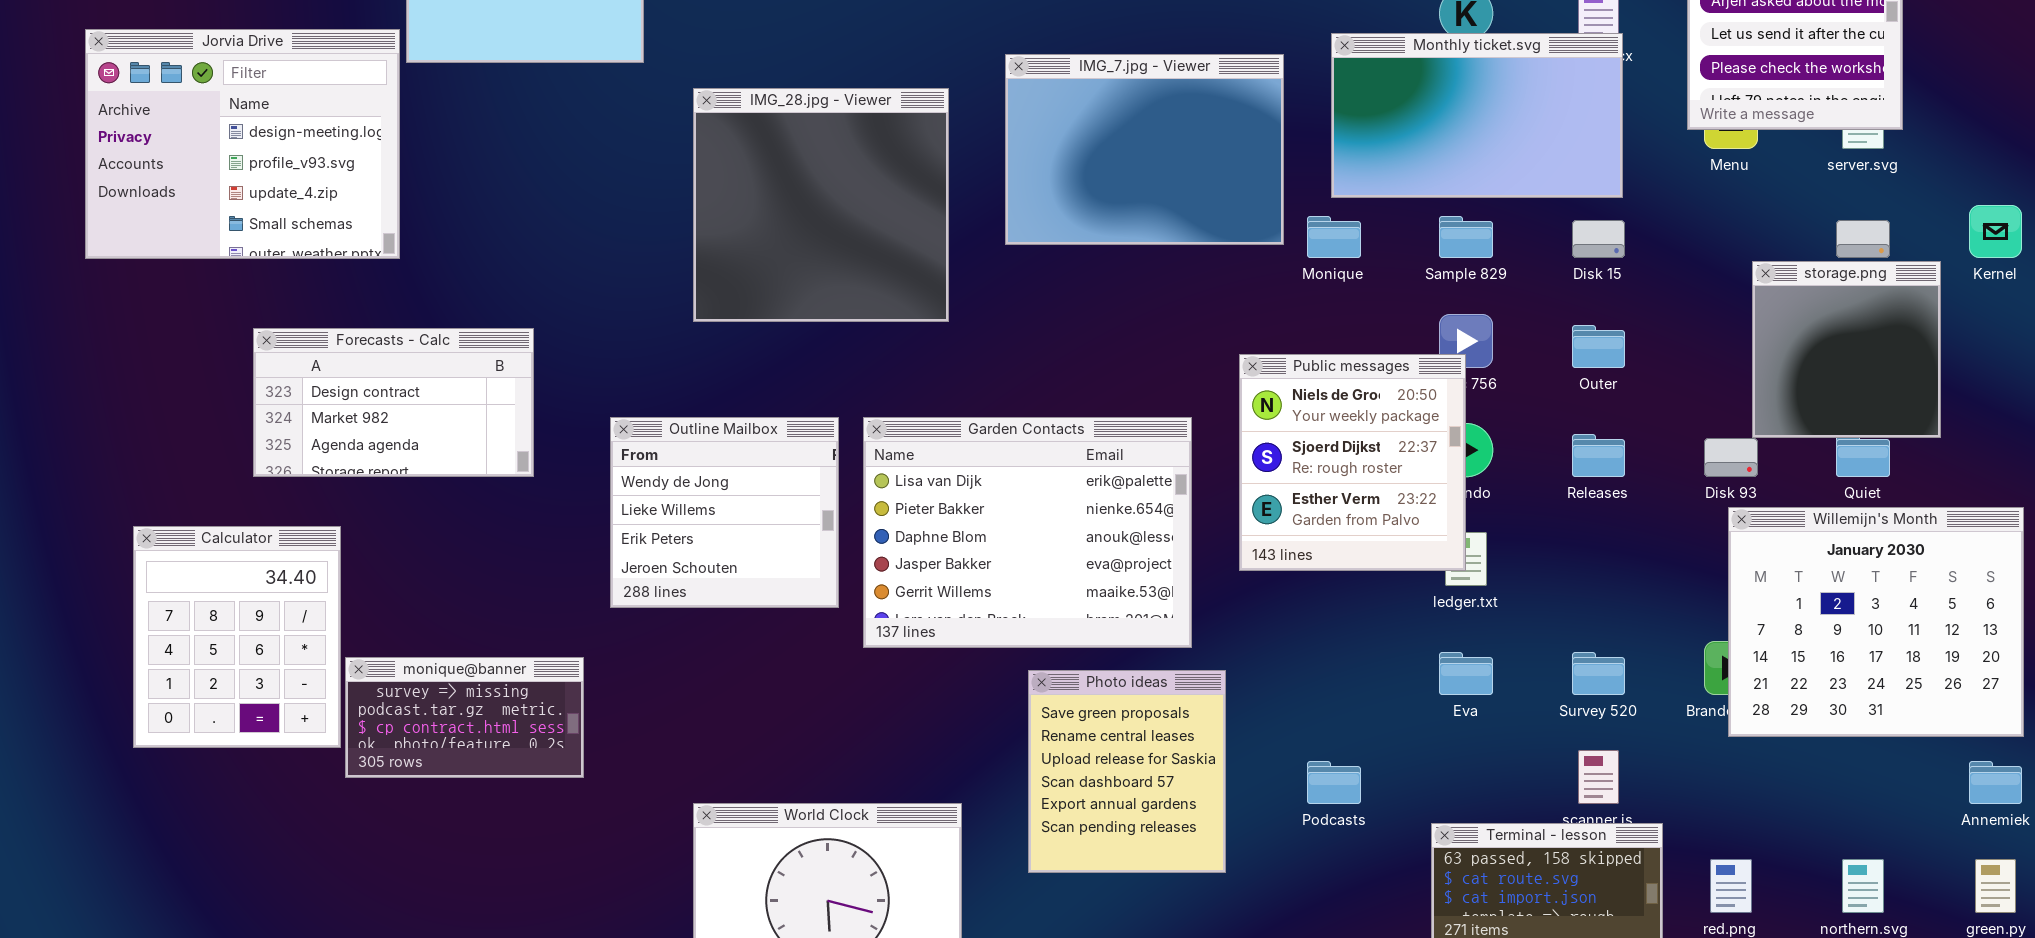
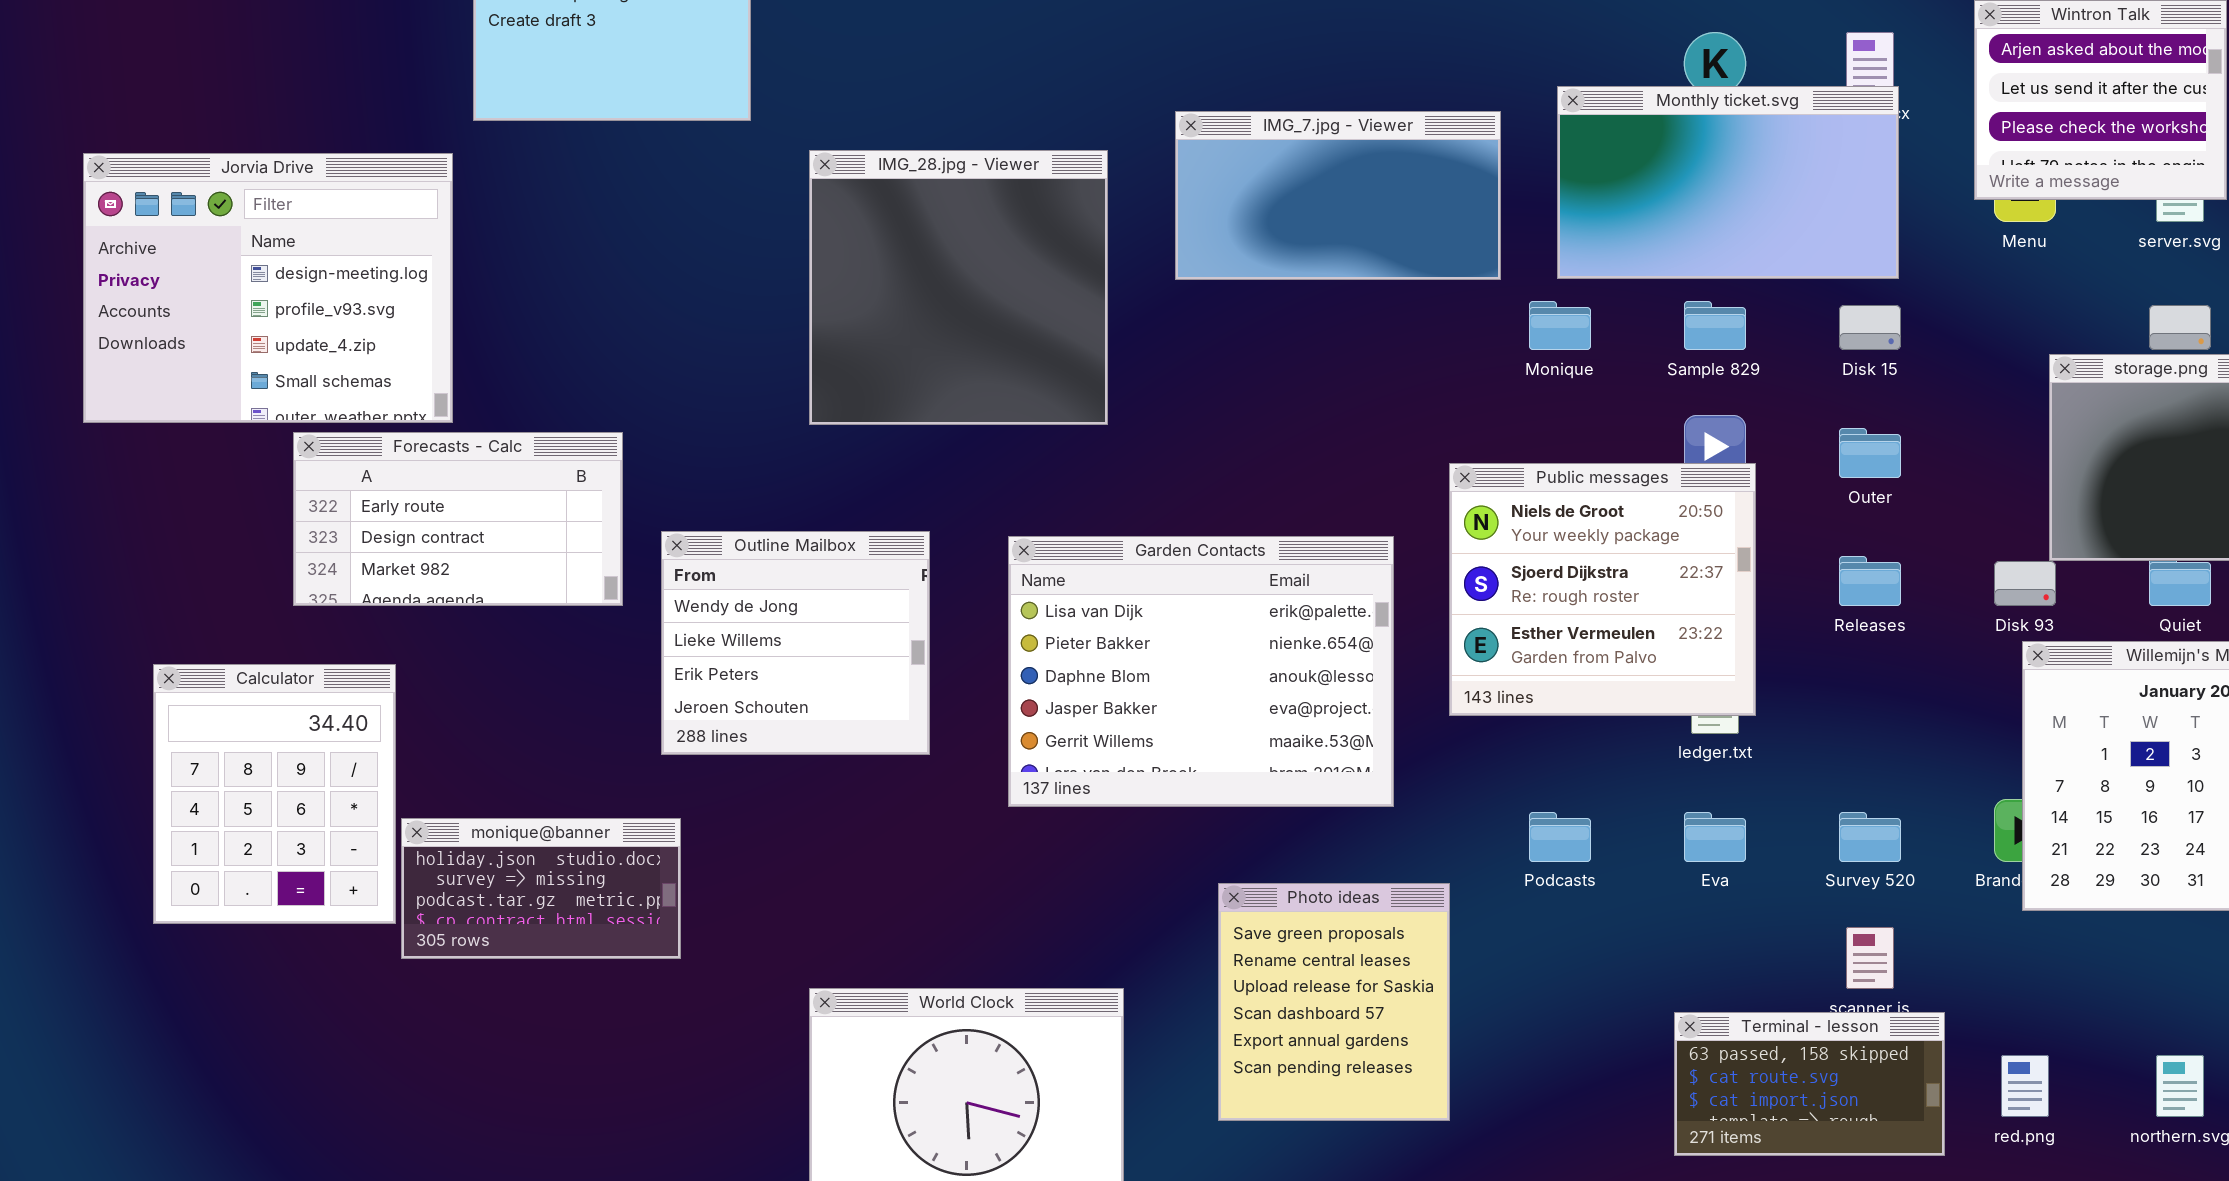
Jorvia Drive: [85,29,400,259] -> [83,153,453,423], moved
IMG_7.jpg - Viewer: [1005,54,1284,245] -> [1175,111,1501,280], resized
Forecasts - Calc: [253,328,534,477] -> [293,432,623,606], scrolled up 1 row
Public messages: [1239,354,1466,571] -> [1449,463,1756,716], resized
Outline Mailbox: [610,417,839,608] -> [661,531,930,755], moved
monique@banner: [345,657,584,778] -> [401,818,681,959], scrolled up 1 row
Photo ideas: [1028,670,1226,873] -> [1218,883,1450,1121], moved
Podcasts: [1307,761,1361,804] -> [1529,812,1591,862], moved

